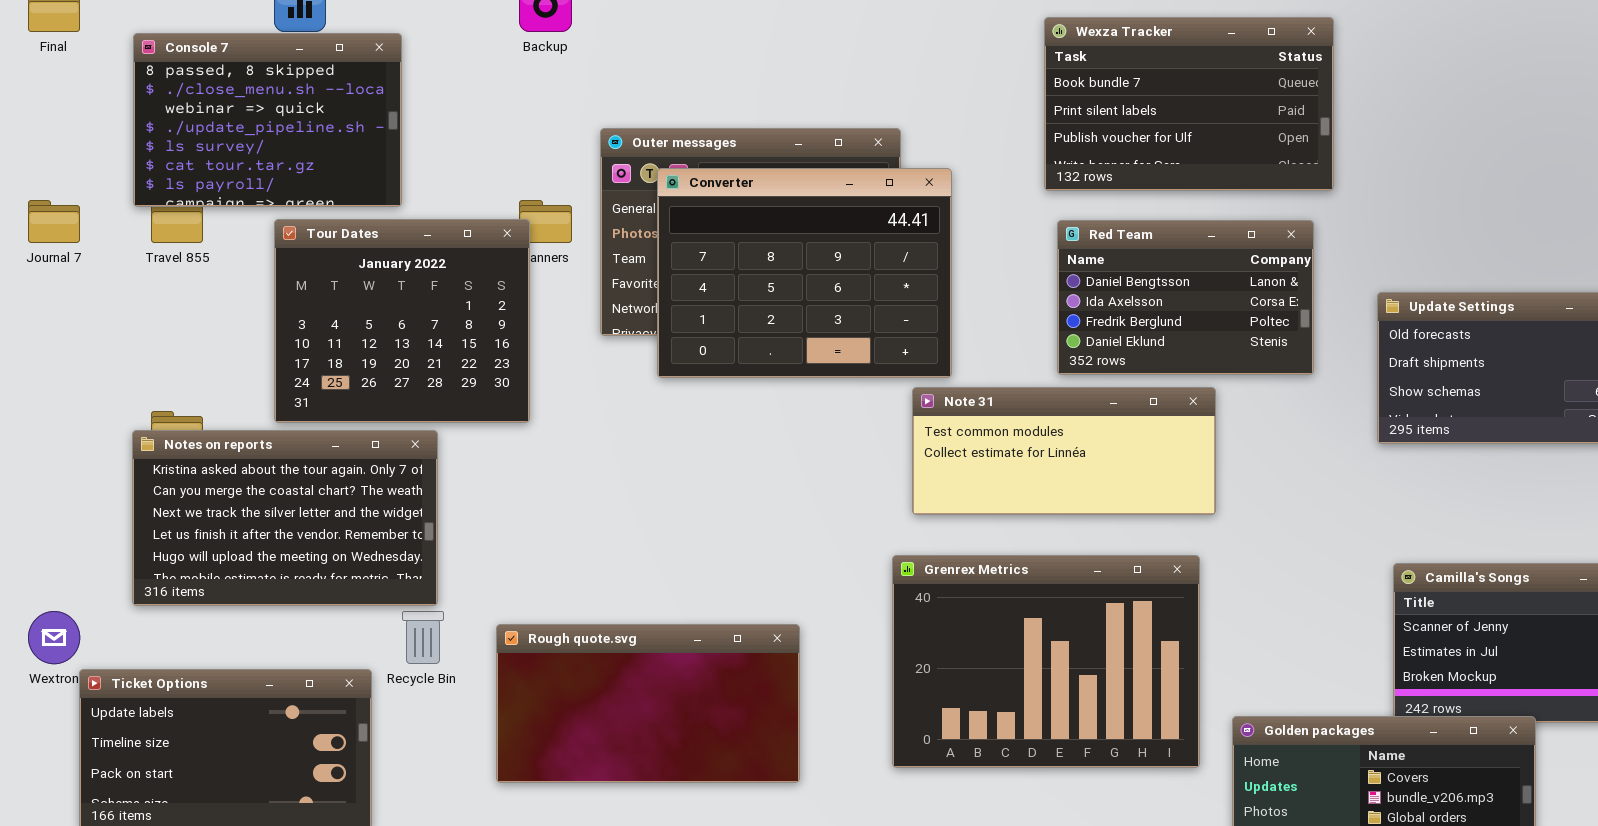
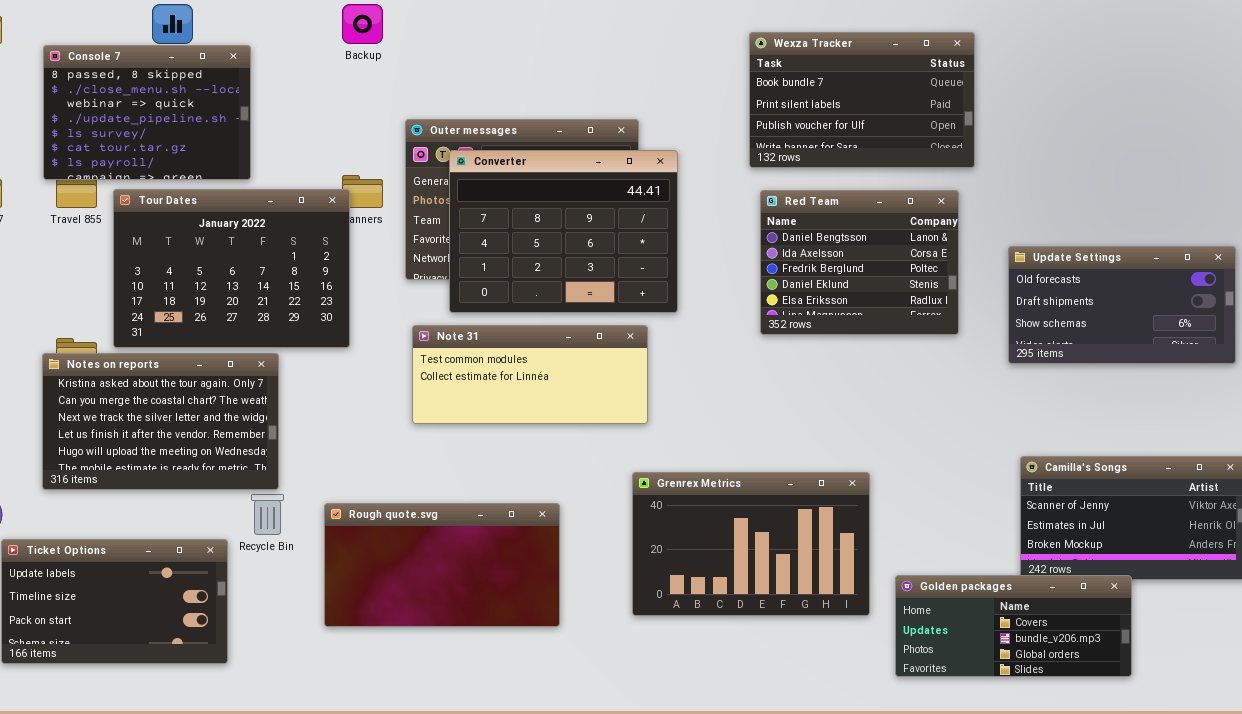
Tour Dates: [274,219,530,423] -> [113,189,350,348], resized
Red Team: [1057,220,1314,375] -> [760,190,959,335], resized
Note 31: [912,387,1216,515] -> [412,325,648,424], moved
Grenrex Metrics: [892,555,1200,768] -> [632,472,870,616], resized

